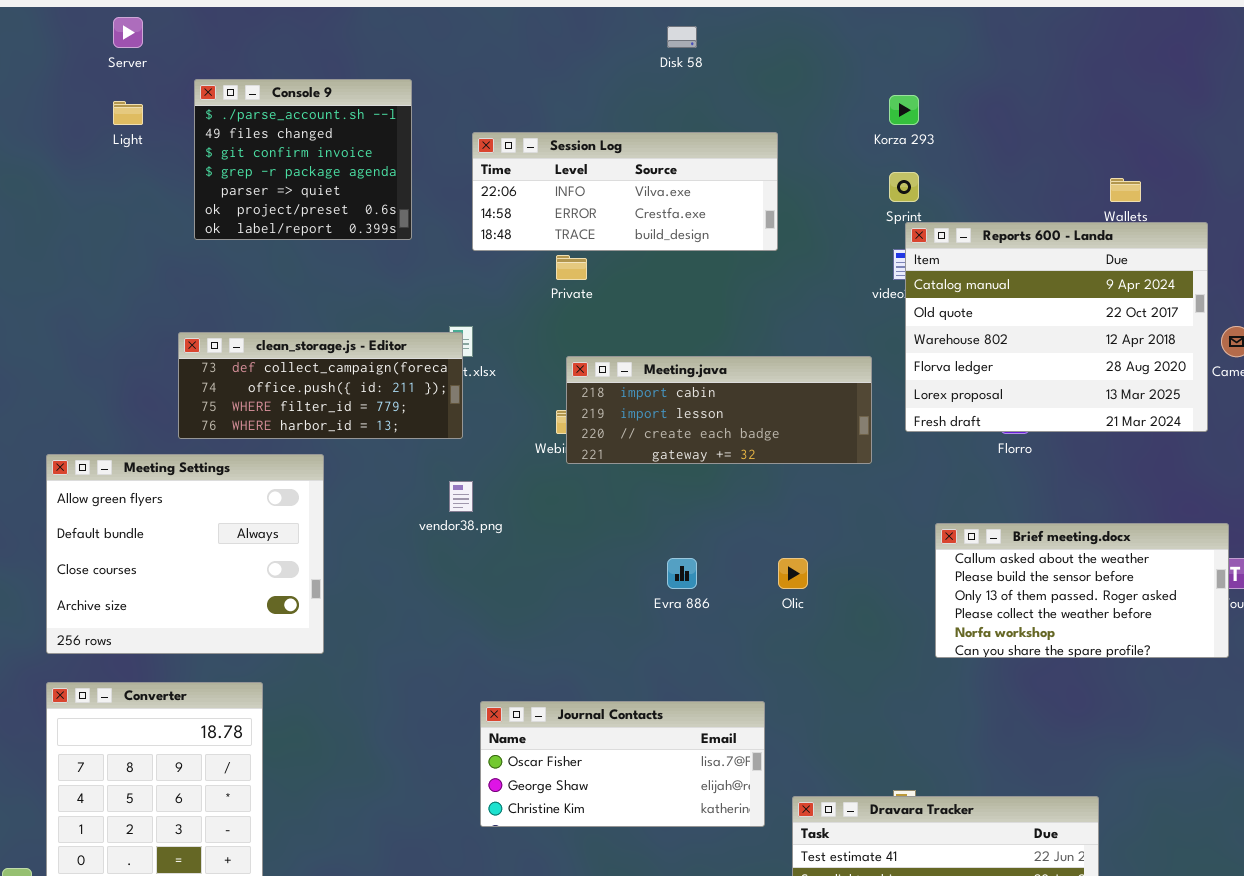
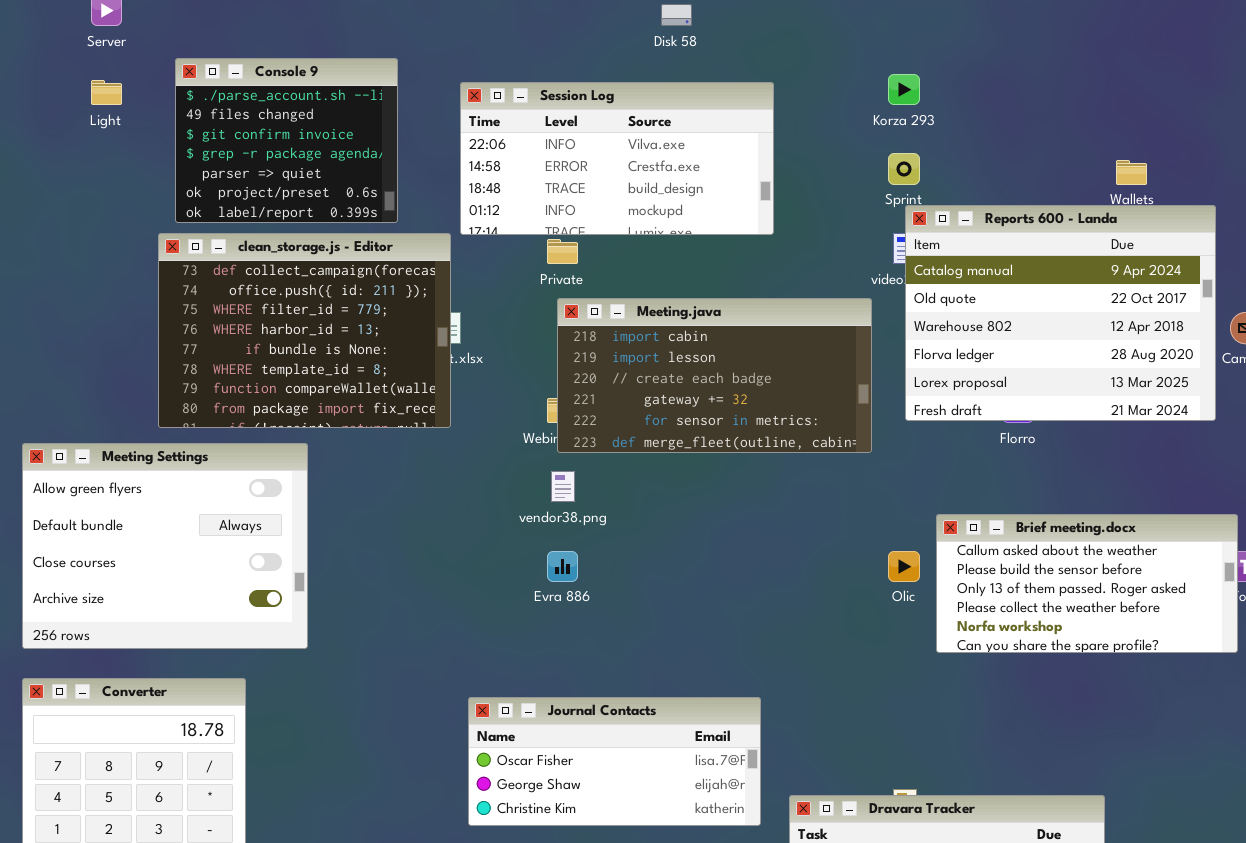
Session Log: [472,132,778,251] -> [460,82,774,235], resized
clean_storage.js - Editor: [178,332,463,439] -> [158,233,451,428], resized
Meeting.java: [566,356,872,464] -> [557,298,872,453], resized
vendor38.png: [449,481,473,512] -> [551,471,575,502], moved
Evra 886: [667,558,697,589] -> [547,551,578,582], moved
Olic: [778,558,808,589] -> [888,551,920,582], moved

